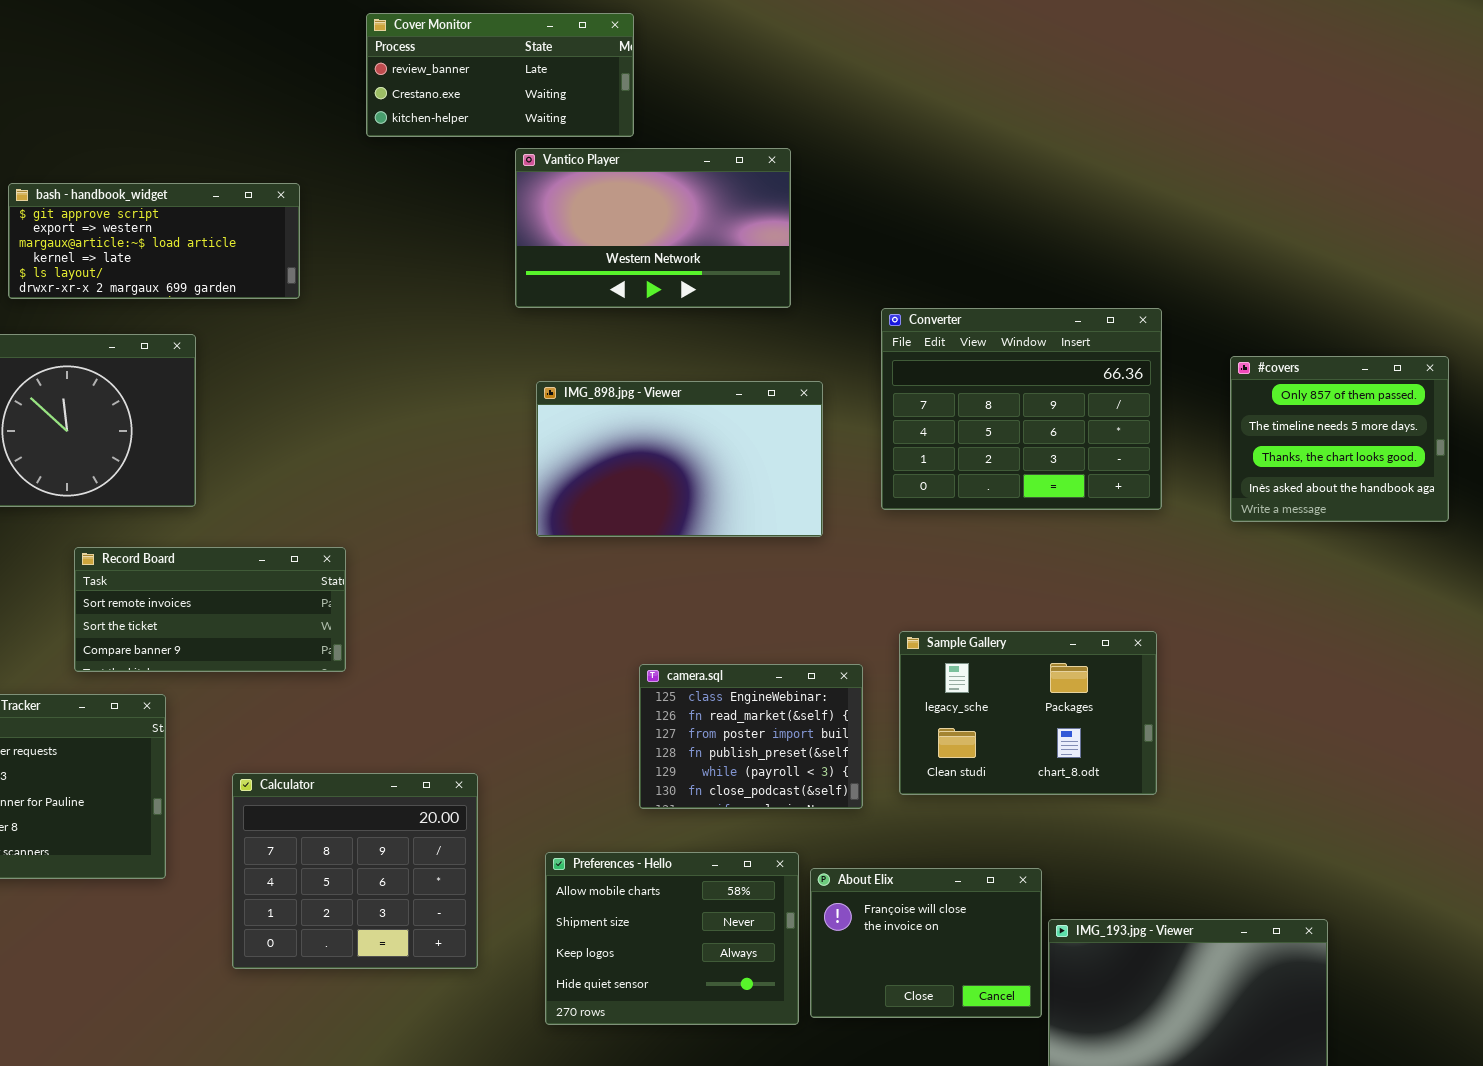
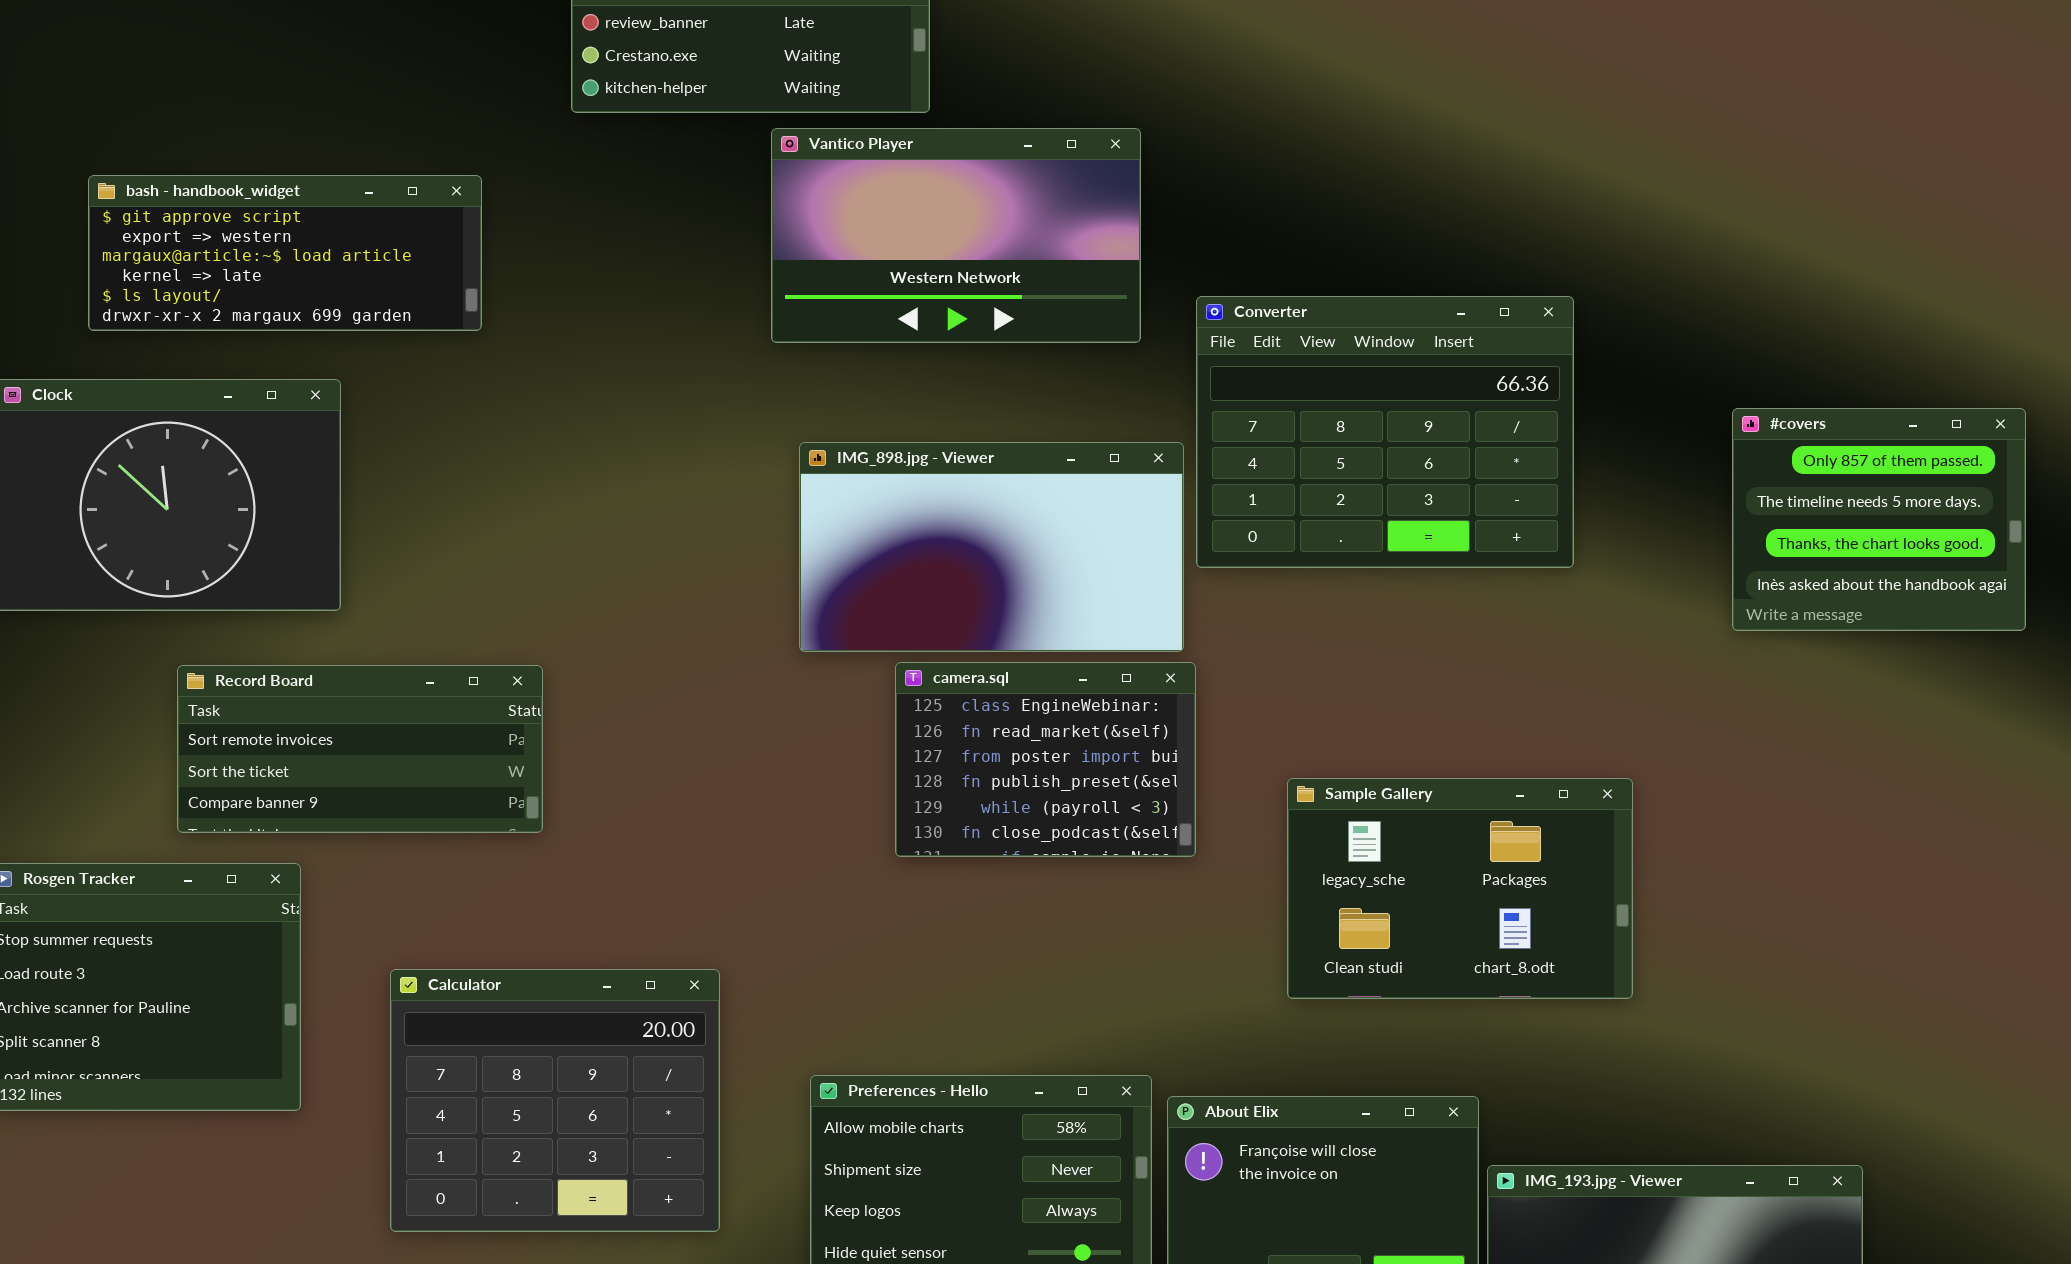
Converter: [881,308,1162,510] -> [1196,296,1574,568], moved
camera.sql: [639,664,863,809] -> [895,662,1196,857], moved

